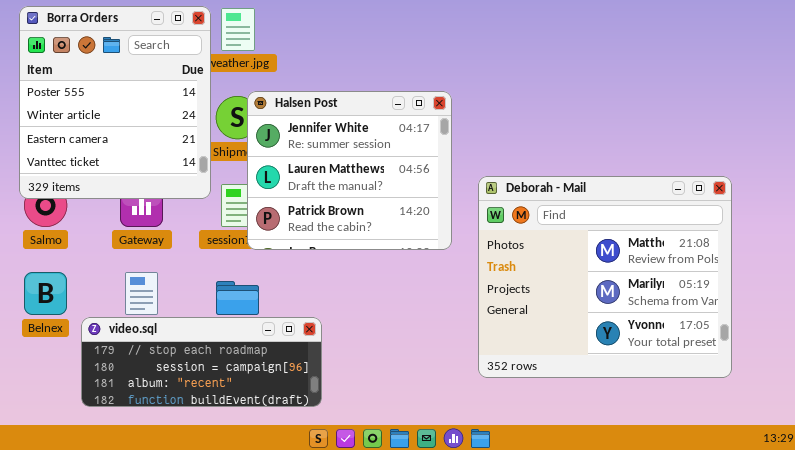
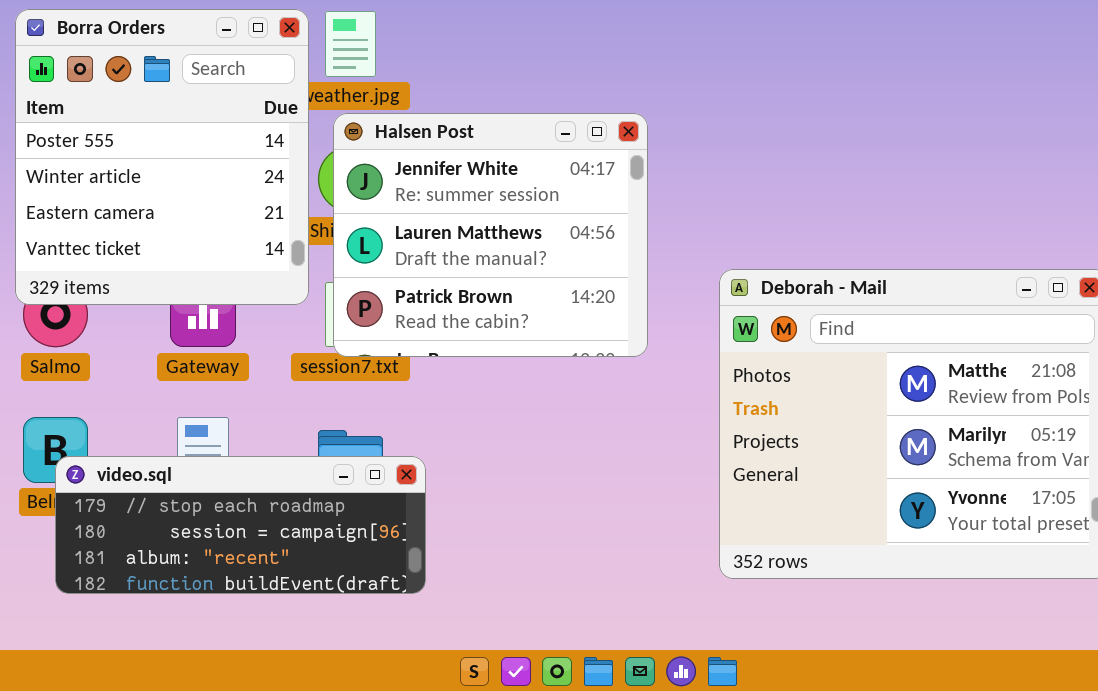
Halsen Post: [247,91,452,250] -> [333,113,648,357], moved
video.sql: [81,317,322,407] -> [55,456,426,594], moved

